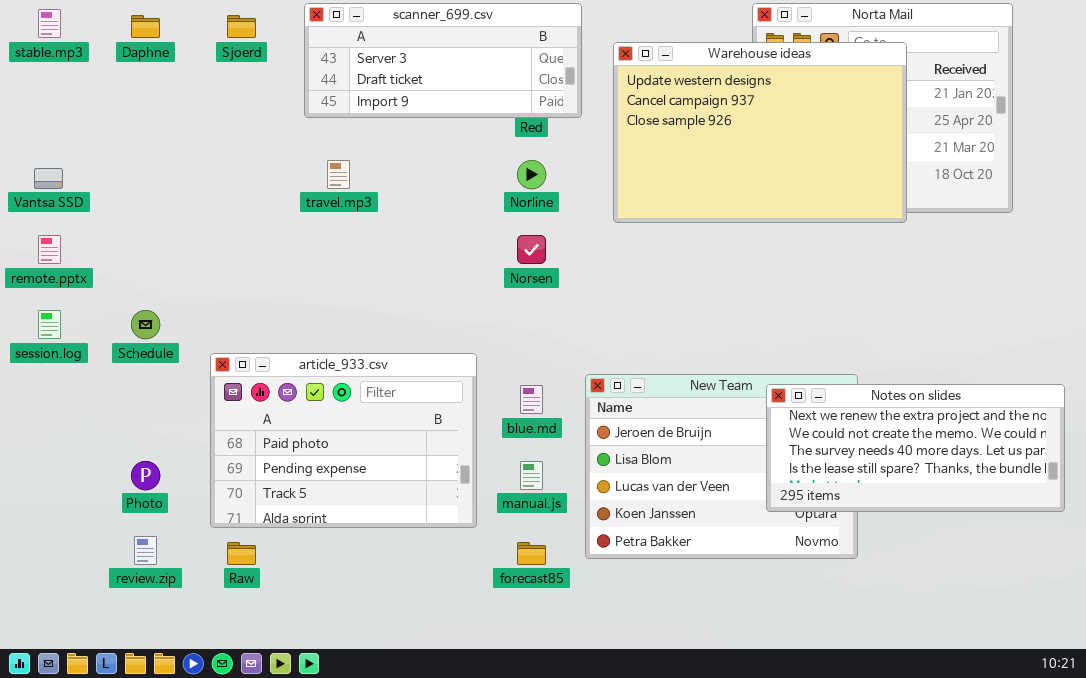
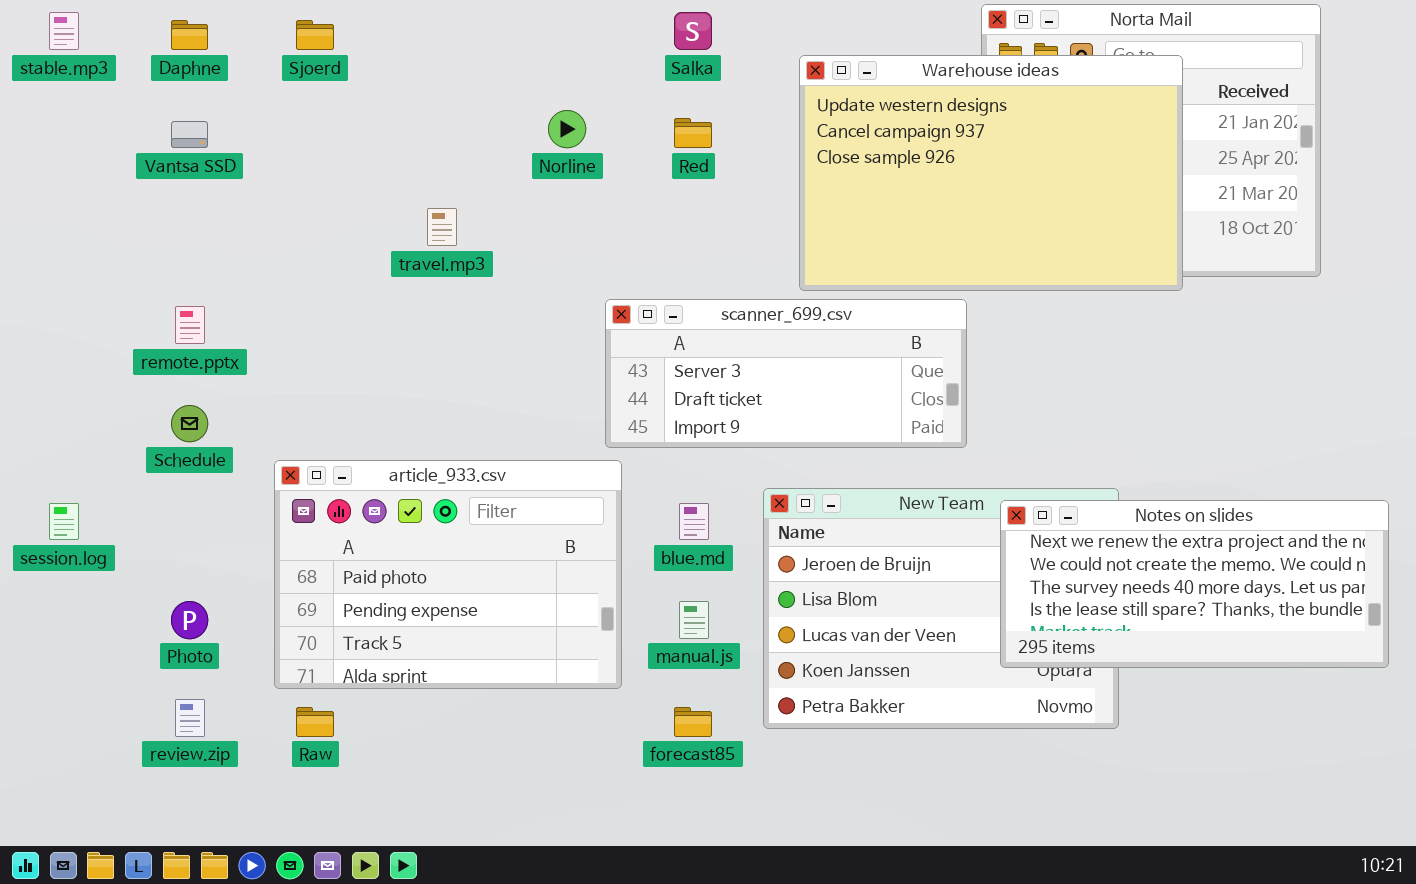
scanner_699.csv: [304,3,582,118] -> [605,299,967,448], moved
Norline: [517,160,546,189] -> [548,110,586,148], moved
Vantsa SSD: [34,168,63,189] -> [171,121,208,148], moved
remote.pptx: [38,235,61,264] -> [175,306,205,344], moved
session.log: [38,310,61,339] -> [49,503,79,540], moved

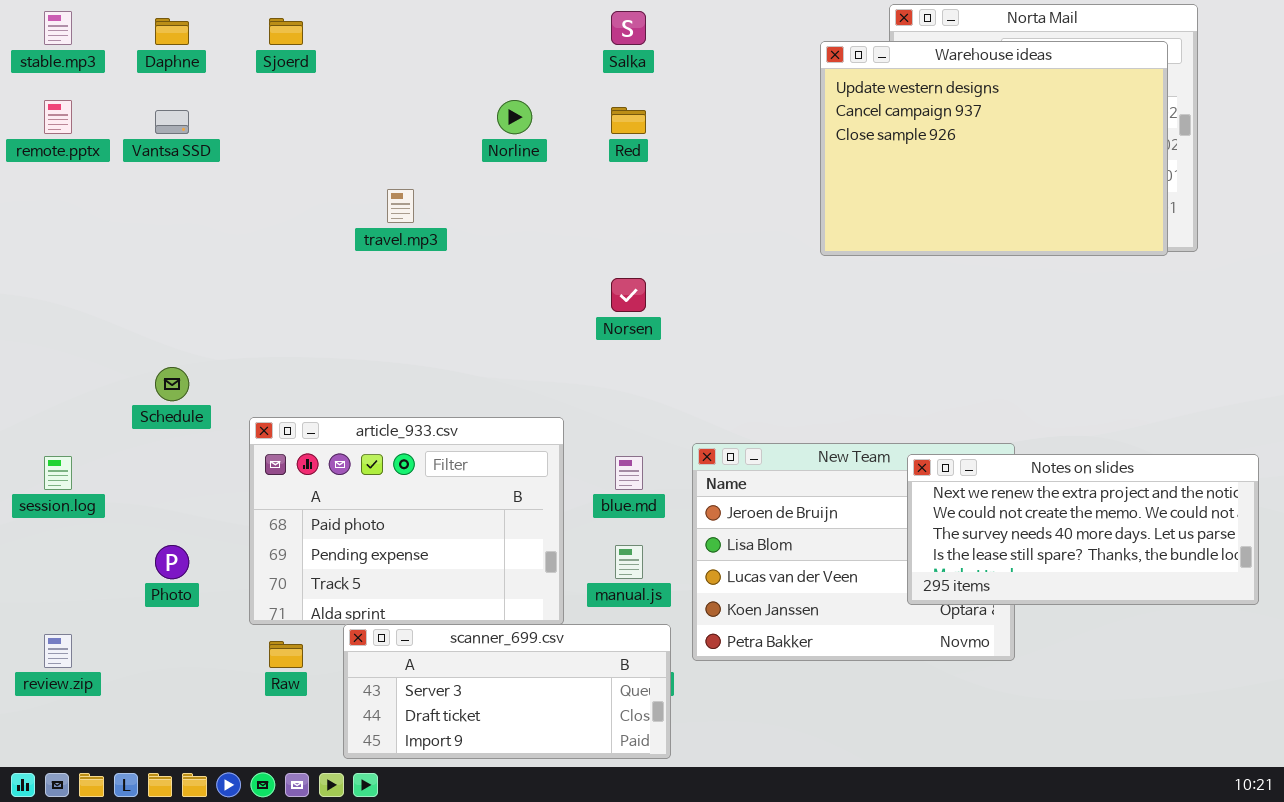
Warehouse ideas: [799,55,1183,291] -> [820,41,1168,256], moved
scanner_699.csv: [605,299,967,448] -> [343,624,671,759], moved
remote.pptx: [175,306,205,344] -> [44,100,72,134], moved
review.zip: [175,699,205,737] -> [44,634,72,668], moved

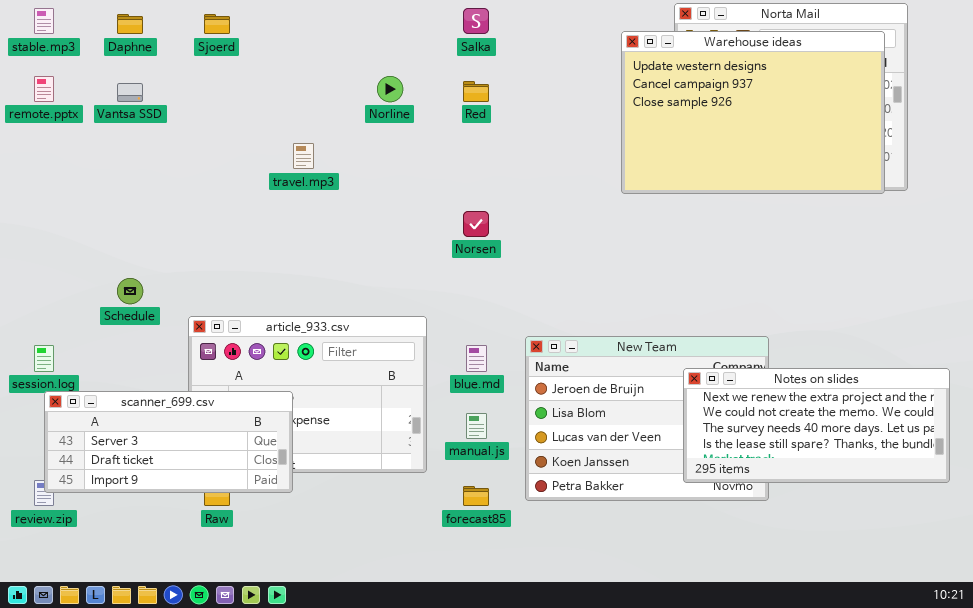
Notes on slides: [907,454,1259,605] -> [683,368,950,483], moved
scanner_699.csv: [343,624,671,759] -> [44,391,293,493], moved

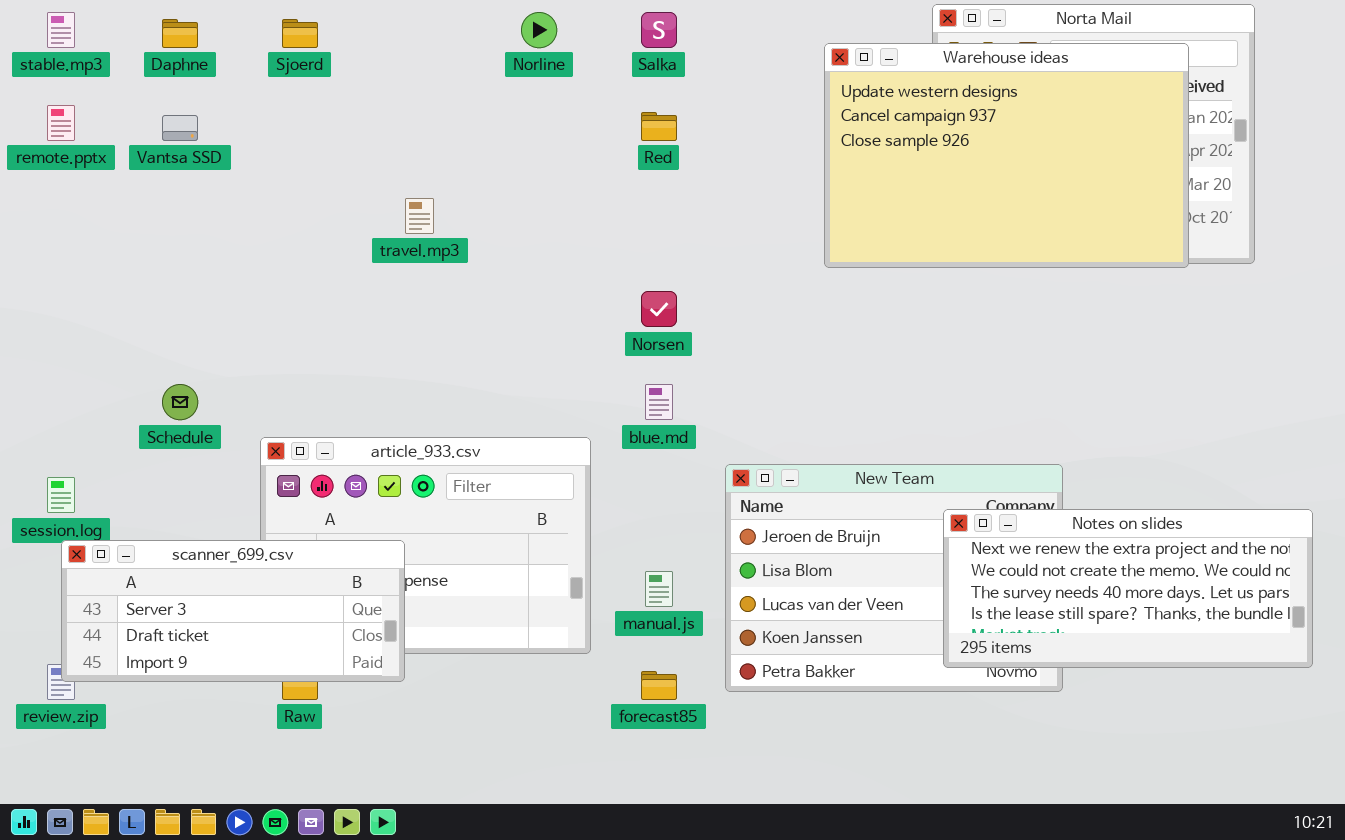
Warehouse ideas: [621,31,885,194] -> [824,43,1189,268], moved
Norline: [377,76,403,102] -> [521,12,557,48], moved
blue.md: [466,345,487,372] -> [645,384,673,420], moved

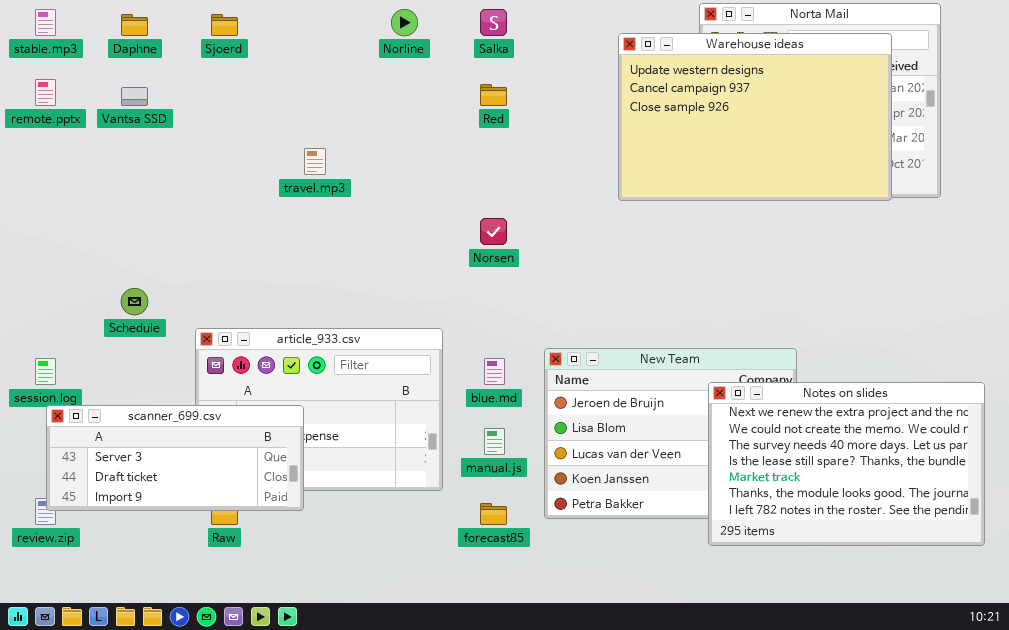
blue.md: [645,384,673,420] -> [484,358,505,385], moved
Notes on slides: [943,509,1313,668] -> [708,382,985,546], resized

